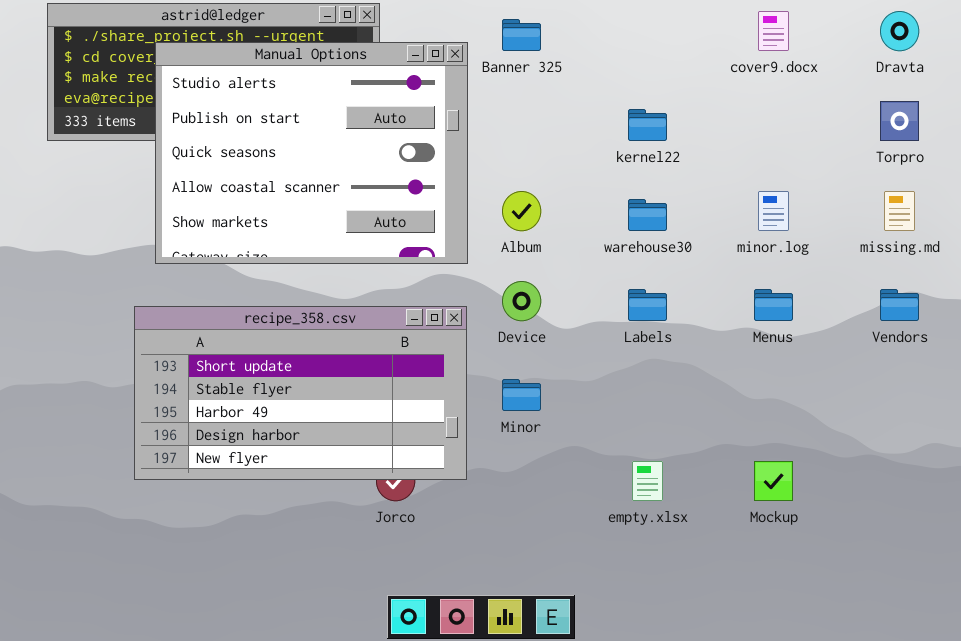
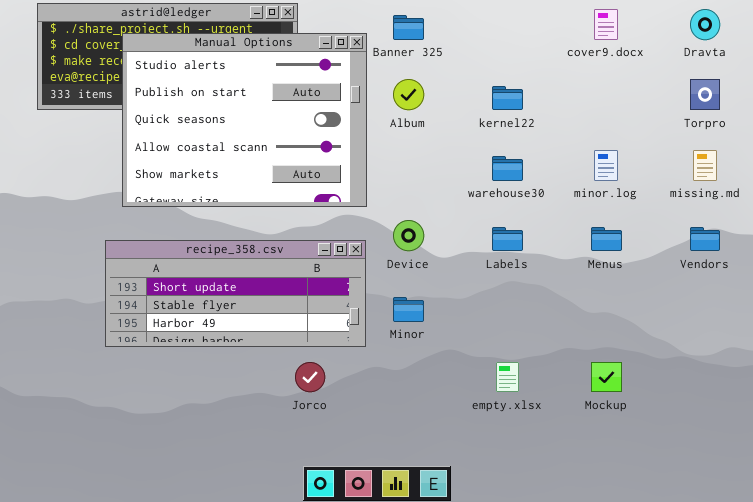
Album: [502,191,541,231] -> [393,79,424,110], moved
recipe_358.csv: [134,306,467,480] -> [105,240,366,347], resized

